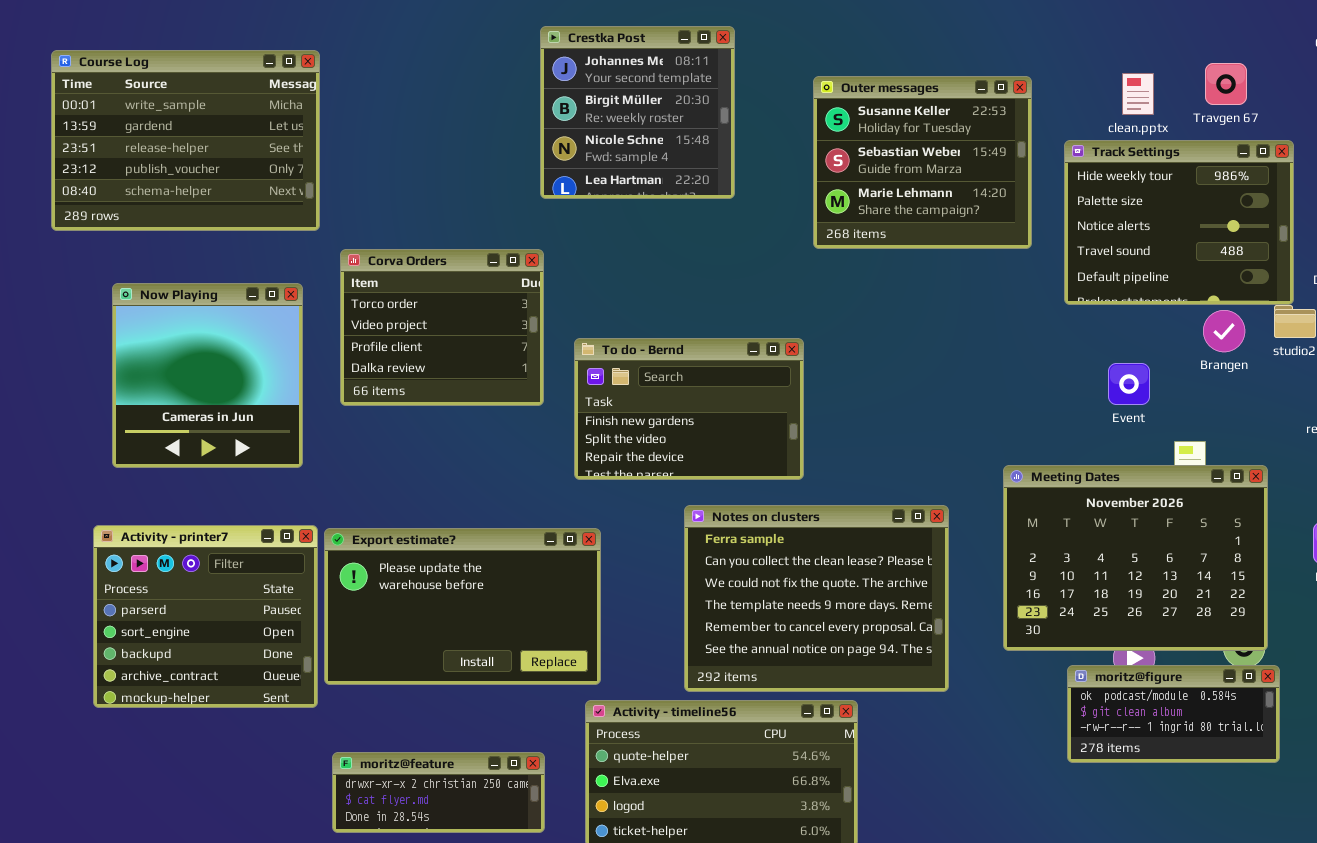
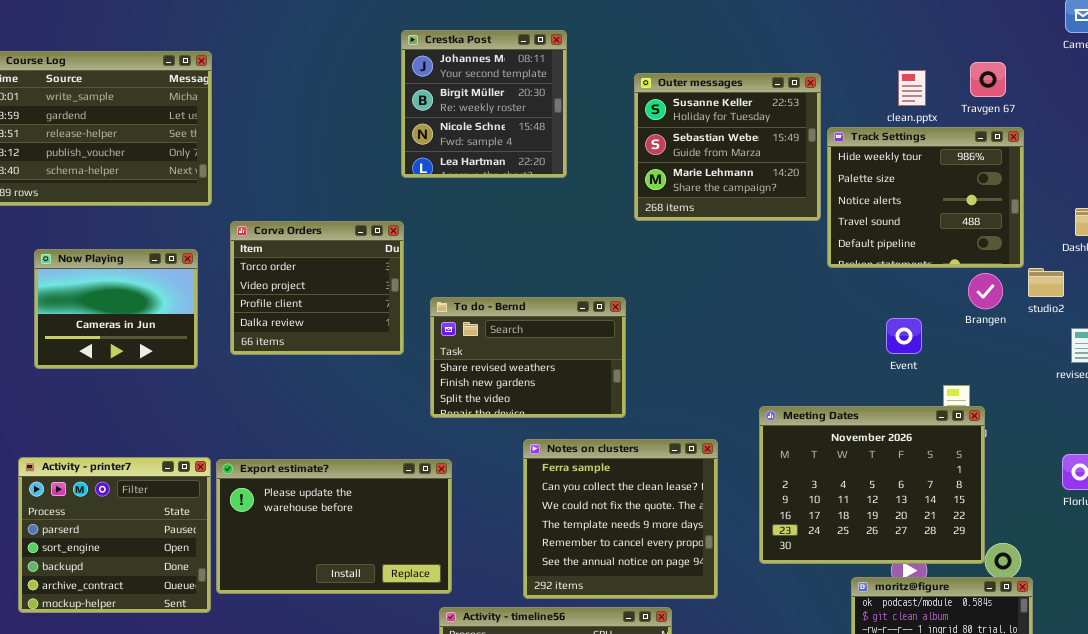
Track Settings: [1064,140,1294,305] -> [827,127,1024,268], moved
Now Playing: [112,283,303,468] -> [34,249,198,369], resized
To do - Bernd: [574,338,804,480] -> [430,297,626,418], scrolled up 1 row
Meeting Dates: [1003,465,1268,651] -> [759,406,985,564], moved
Notes on clusters: [684,505,949,692] -> [523,439,718,599], resized

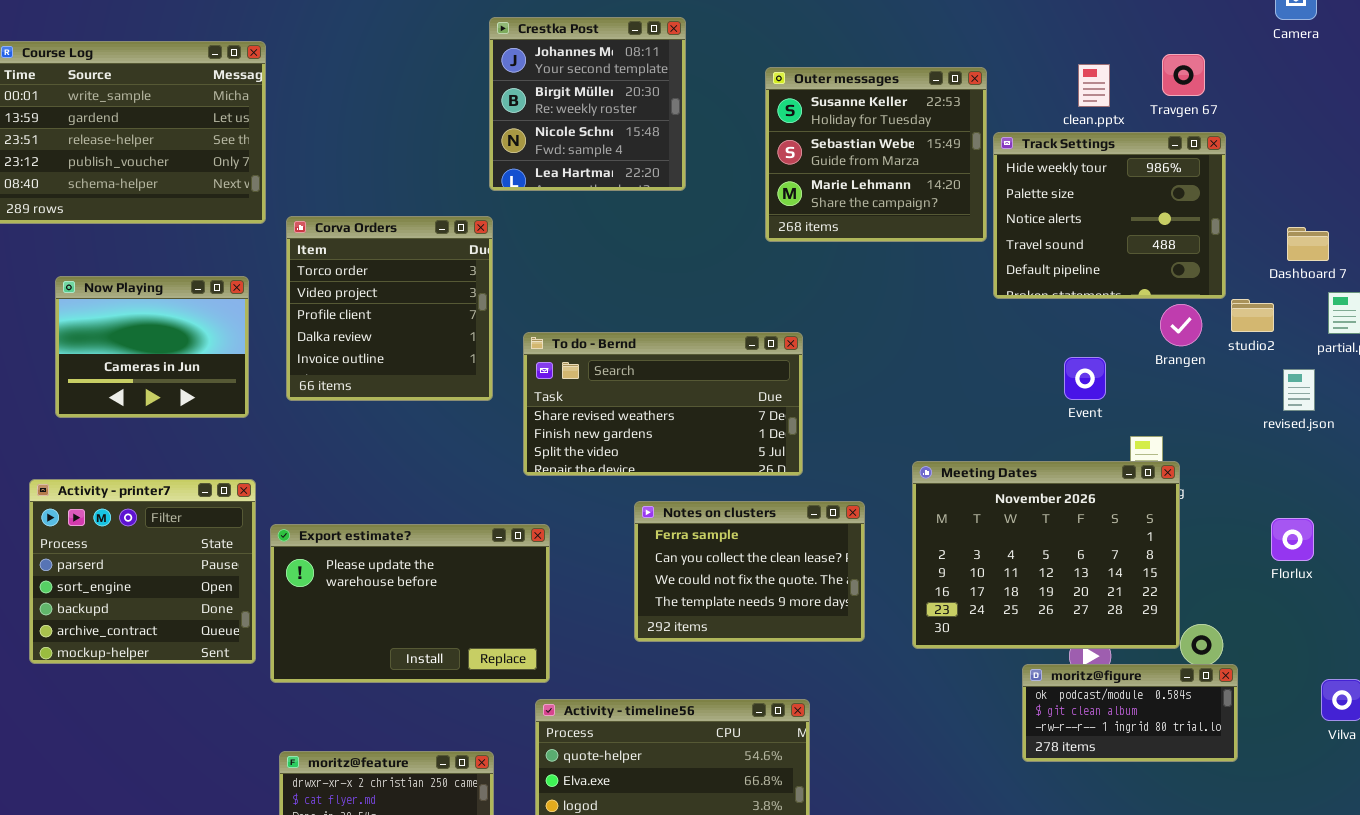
Corva Orders: [230,221,404,355] -> [286,216,493,401], resized
To do - Bernd: [430,297,626,418] -> [523,332,803,476], resized
Notes on clusters: [523,439,718,599] -> [634,501,865,642], resized
Activity - printer7: [18,457,211,613] -> [29,479,256,664], moved

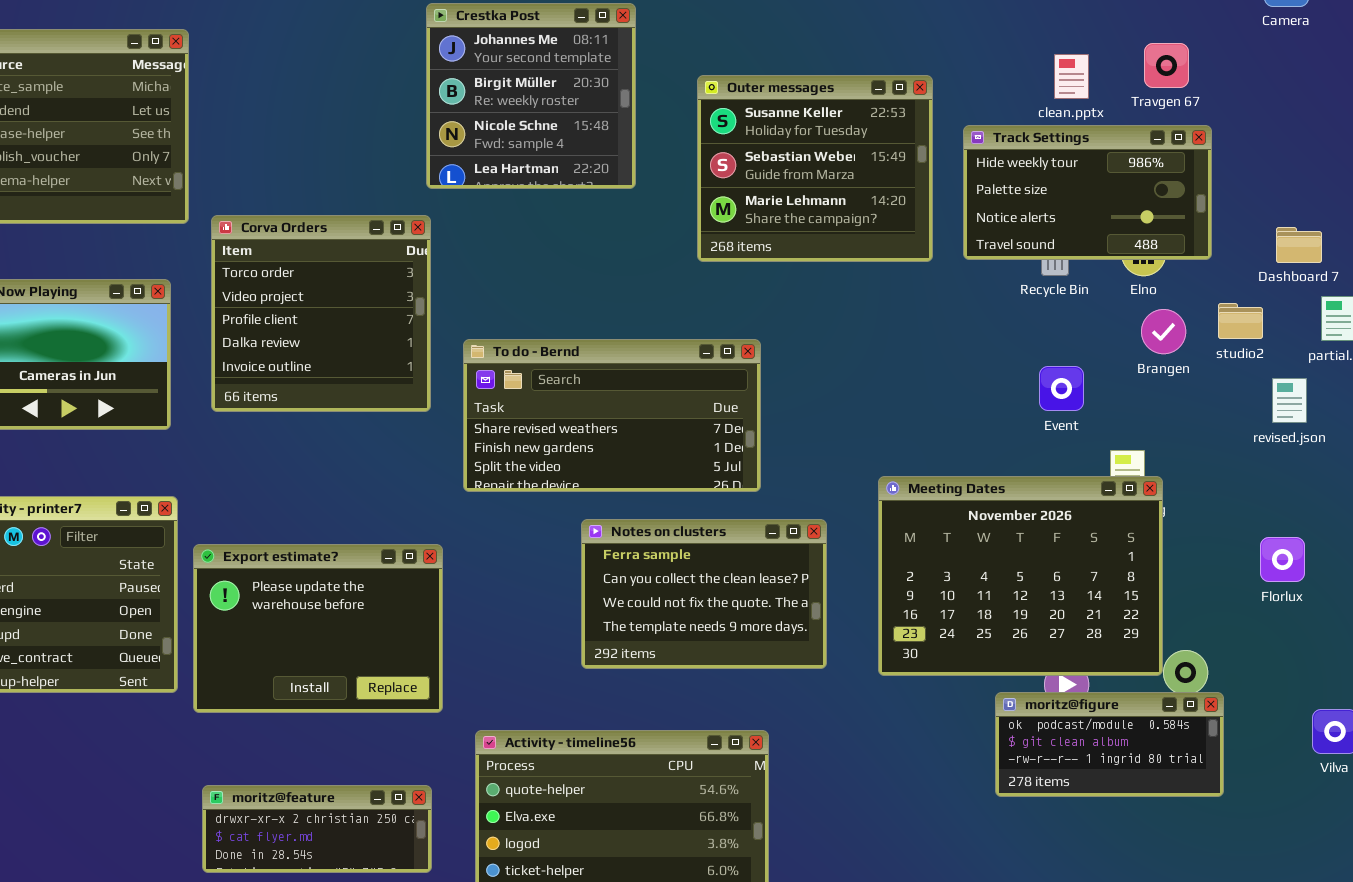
Outer messages: [765,67,987,242] -> [697,75,933,262], moved
Track Settings: [993,132,1226,299] -> [963,125,1212,260], resized
Export estimate?: [270,524,550,683] -> [193,544,443,713], resized

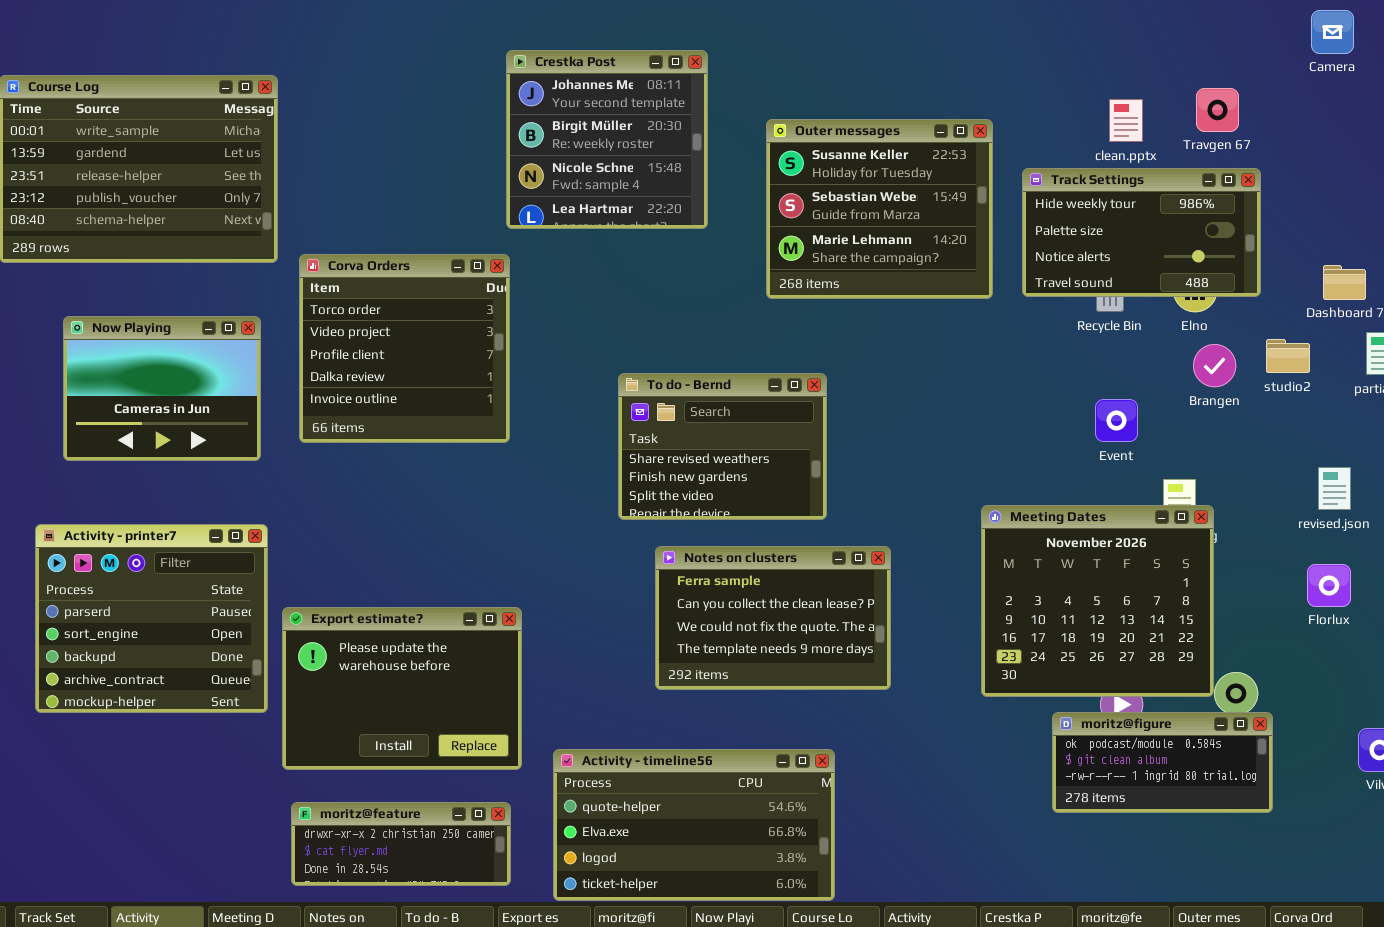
To do - Bernd: [463,339,761,492] -> [618,373,827,520], resized
revised.json: [1272,378,1307,423] -> [1318,467,1351,510], moved
Meeting Dates: [878,476,1163,676] -> [981,505,1214,697], resized
Export estimate?: [193,544,443,713] -> [282,607,522,770], moved

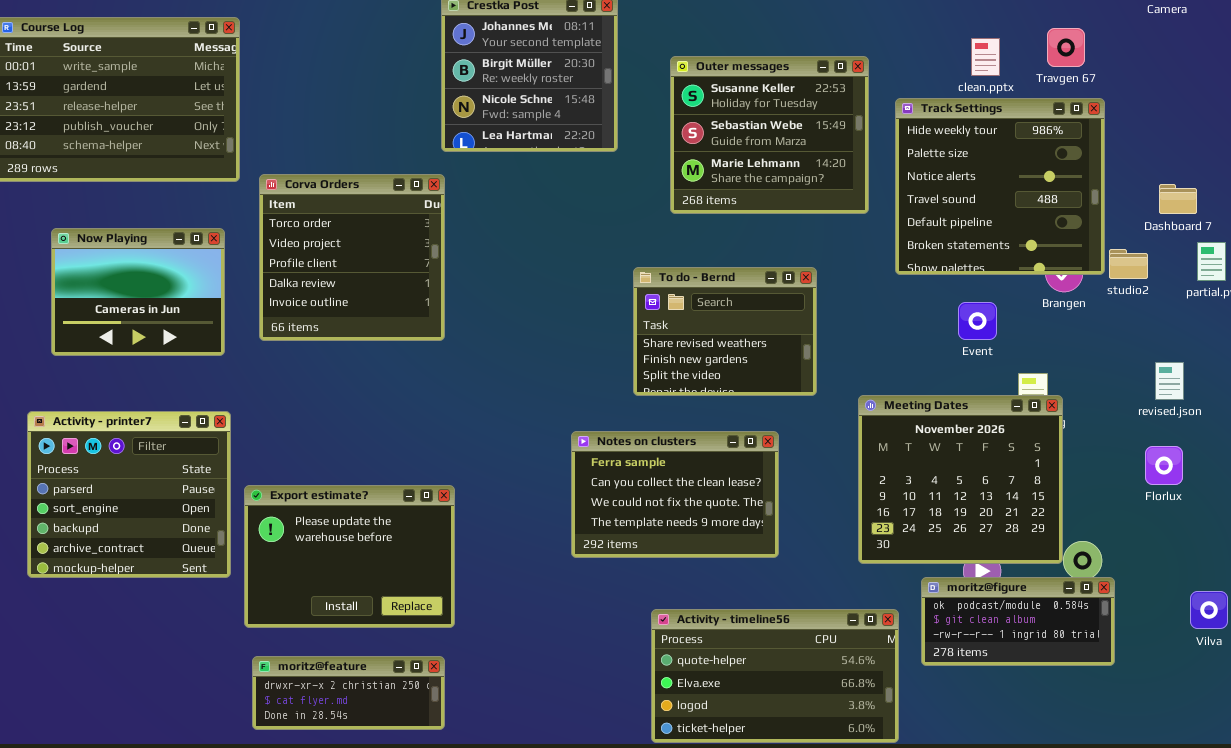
Track Settings: [1022,168,1261,297] -> [895,98,1105,275], resized
To do - Bernd: [618,373,827,520] -> [633,267,817,396], moved
Activity - timeline56: [553,749,835,901] -> [651,609,899,743], moved

